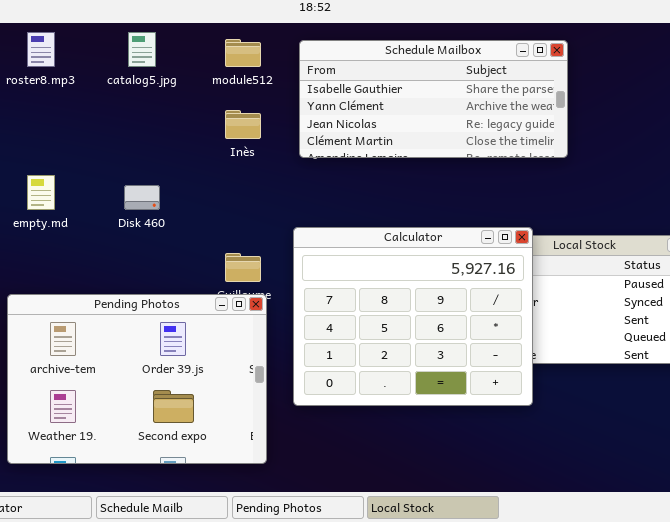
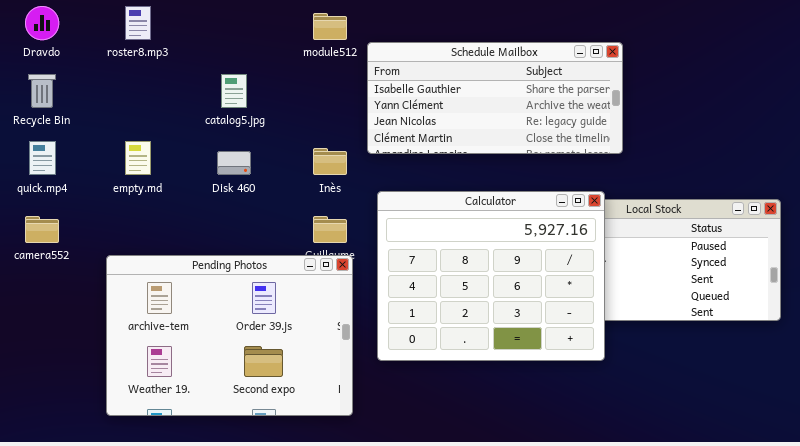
catalog5.jpg: [128,32,156,67] -> [221,74,247,108], moved
Schedule Mailbox: [299,40,568,158] -> [367,42,623,154], moved
Inès: [225,110,261,139] -> [313,148,347,175], moved

